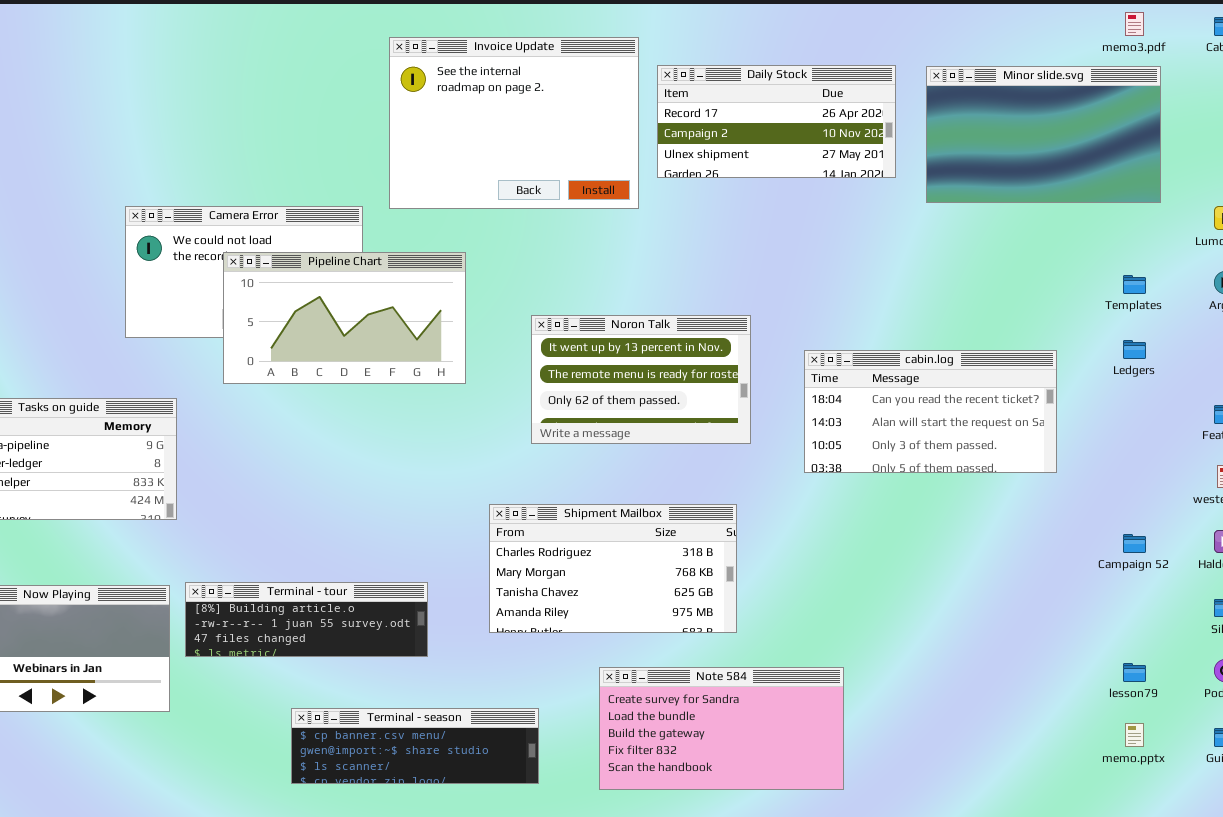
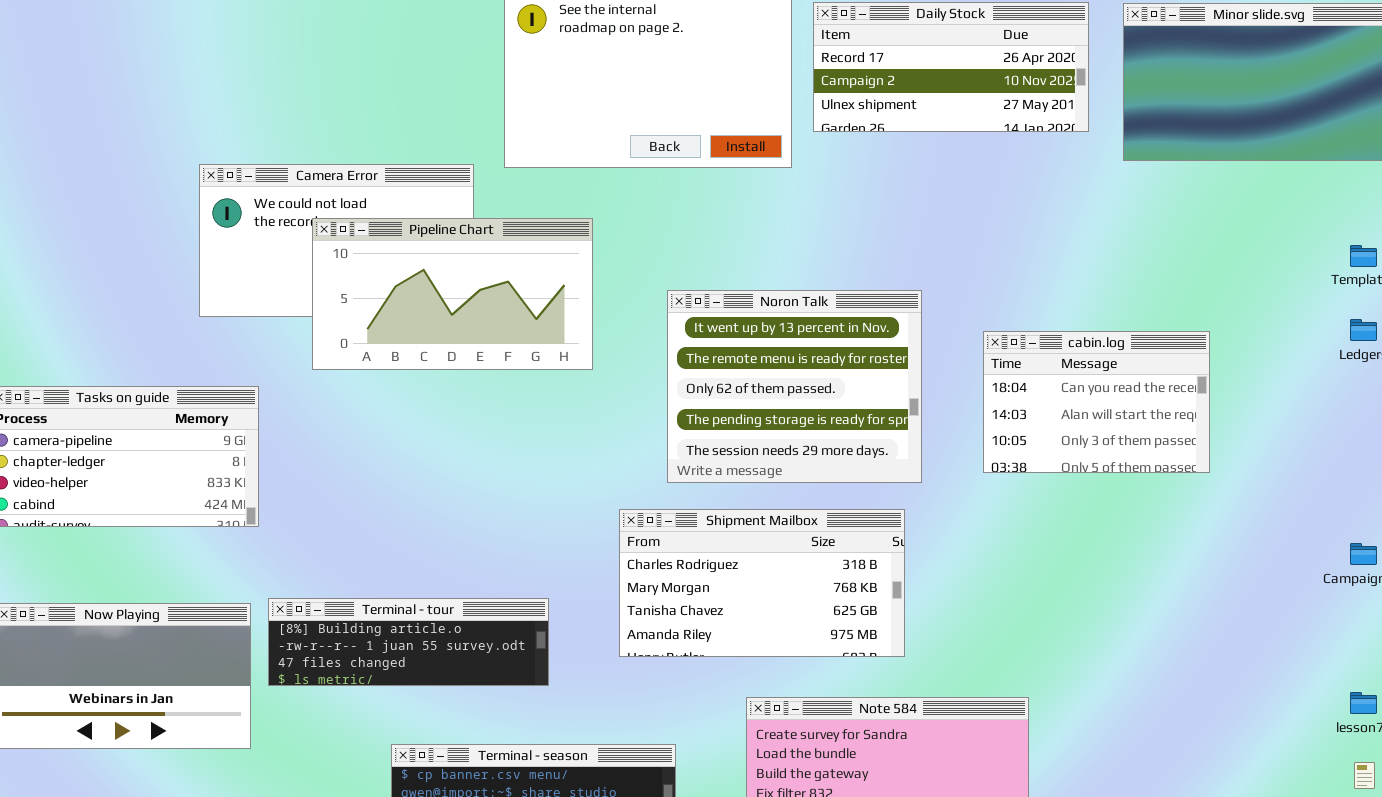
Noron Talk: [531,315,751,444] -> [667,290,922,483], resized
cabin.log: [804,350,1057,473] -> [983,331,1210,473], resized

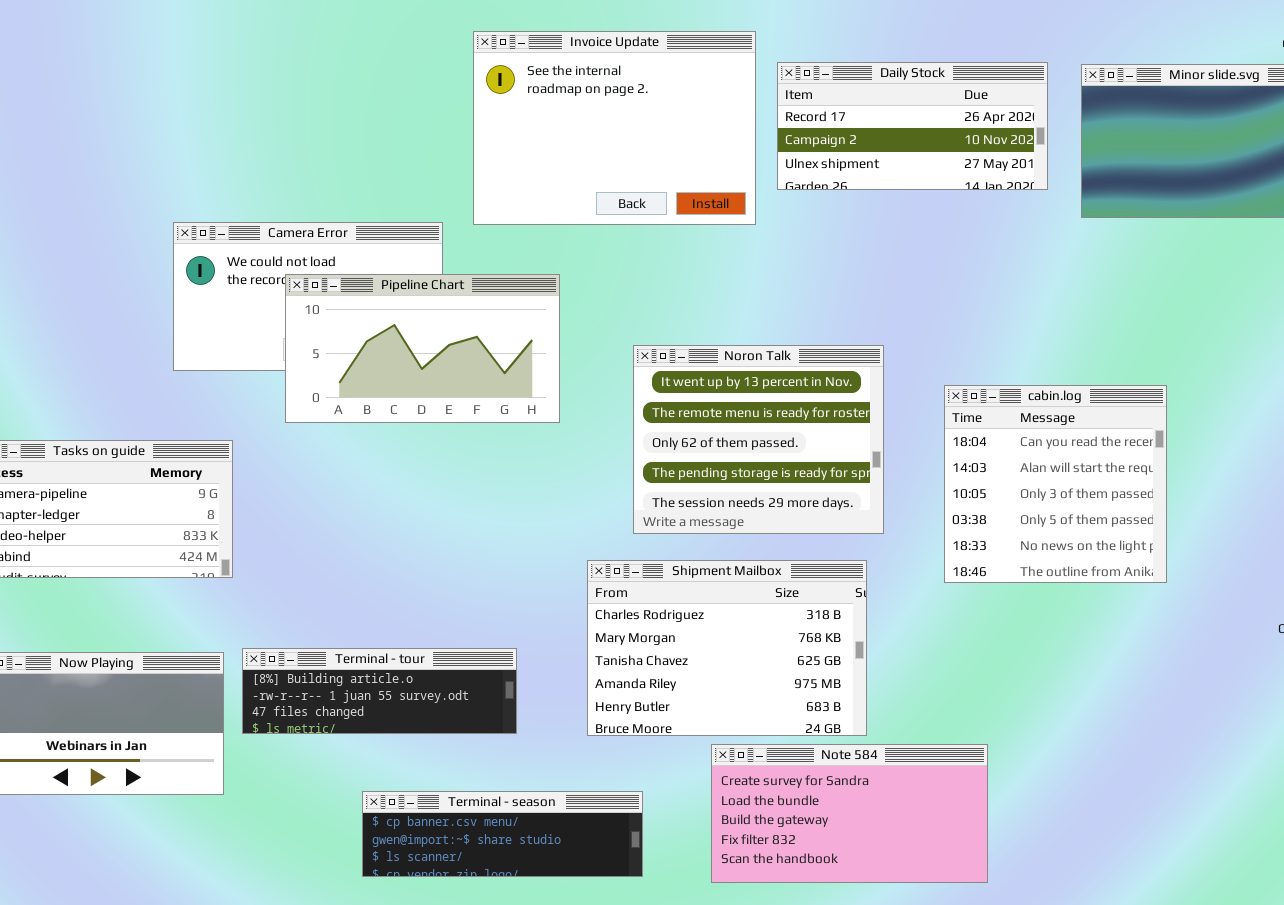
cabin.log: [983,331,1210,473] -> [944,385,1167,583], resized
Shipment Mailbox: [619,509,905,657] -> [587,560,867,736], resized

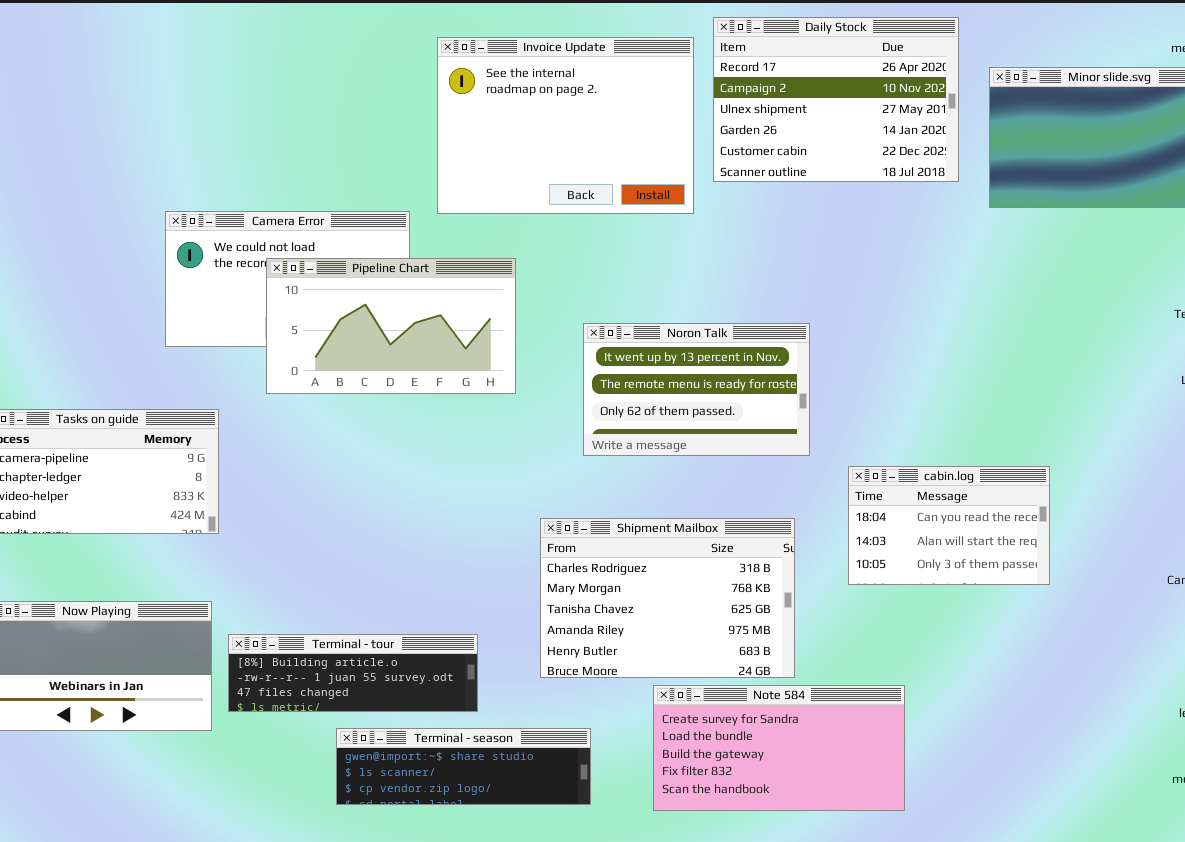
Daily Stock: [777,62,1048,190] -> [713,17,959,182], resized
Noron Talk: [633,345,884,534] -> [583,323,810,456], resized
cabin.log: [944,385,1167,583] -> [848,466,1050,585], moved, resized
Terminal - tour: [242,648,517,734] -> [228,634,478,712], moved
Terminal - season: [362,791,643,877] -> [336,728,591,805], scrolled down 1 row

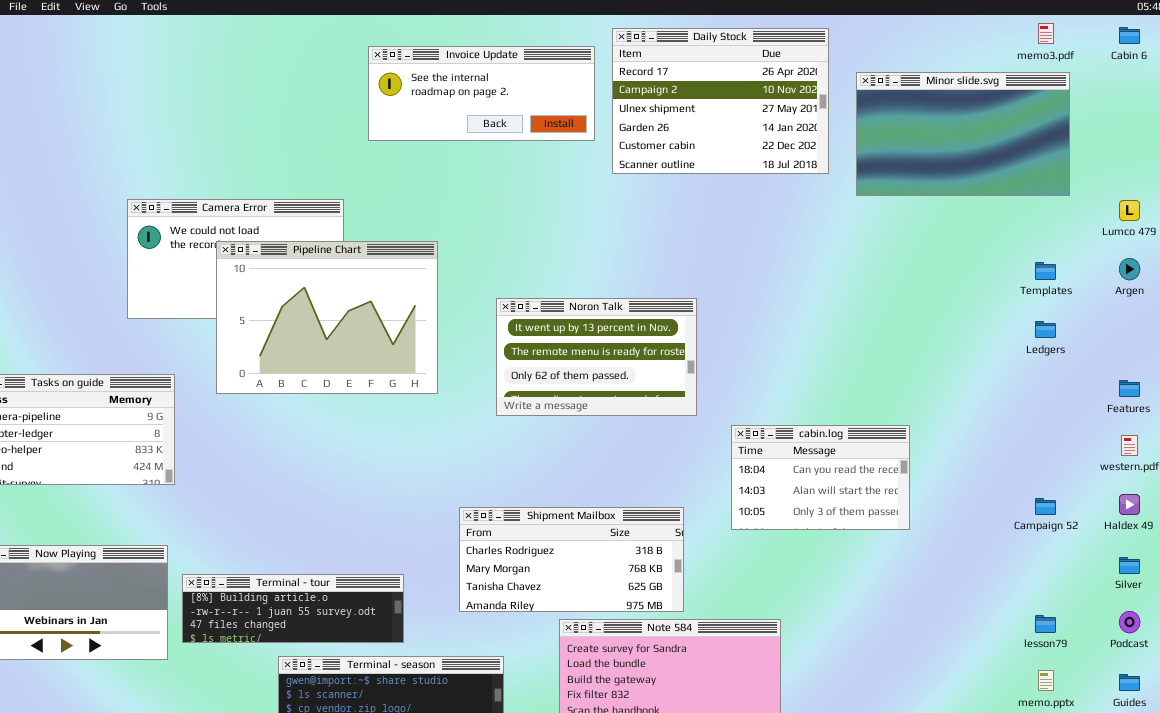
Invoice Update: [437,37,694,214] -> [368,46,595,141], resized
Pipeline Chart: [266,258,516,394] -> [216,241,438,394], resized
Shipment Mailbox: [540,518,795,678] -> [459,507,684,612], resized

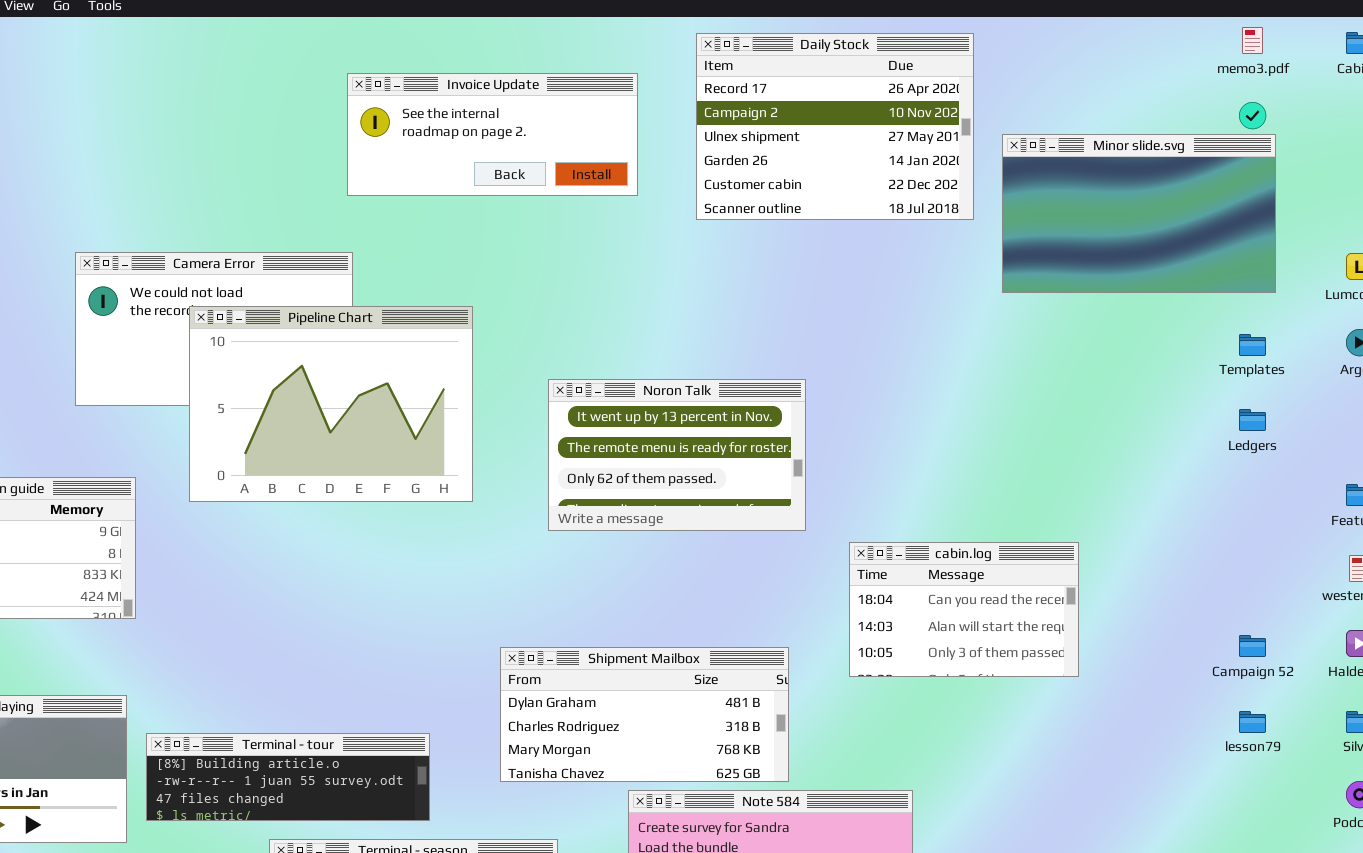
Invoice Update: [368,46,595,141] -> [347,73,638,196], moved
Minor slide.svg: [856,72,1070,196] -> [1002,134,1276,293], moved
Shipment Mailbox: [459,507,684,612] -> [500,647,789,782], scrolled up 1 row
lesson79: [1035,615,1056,633] -> [1239,711,1266,733], moved

